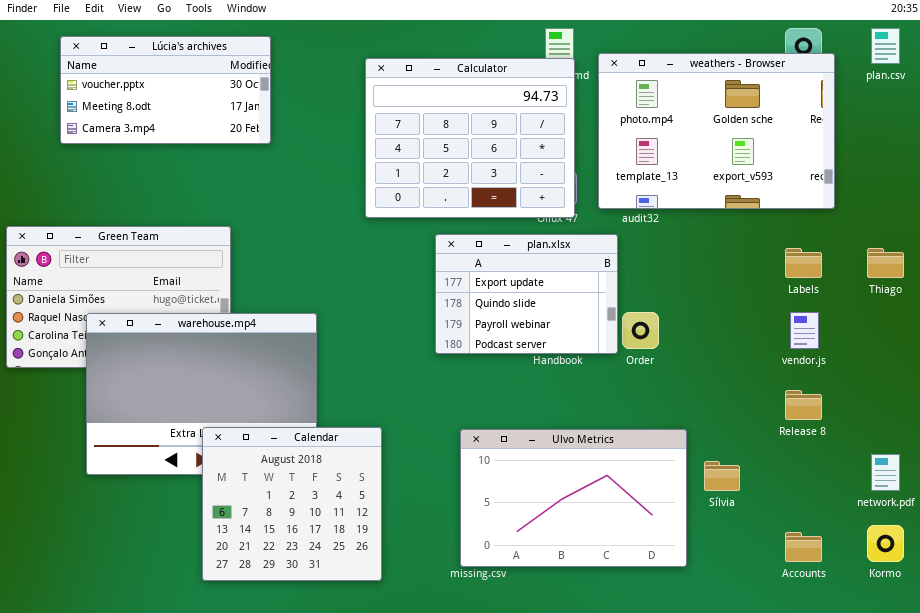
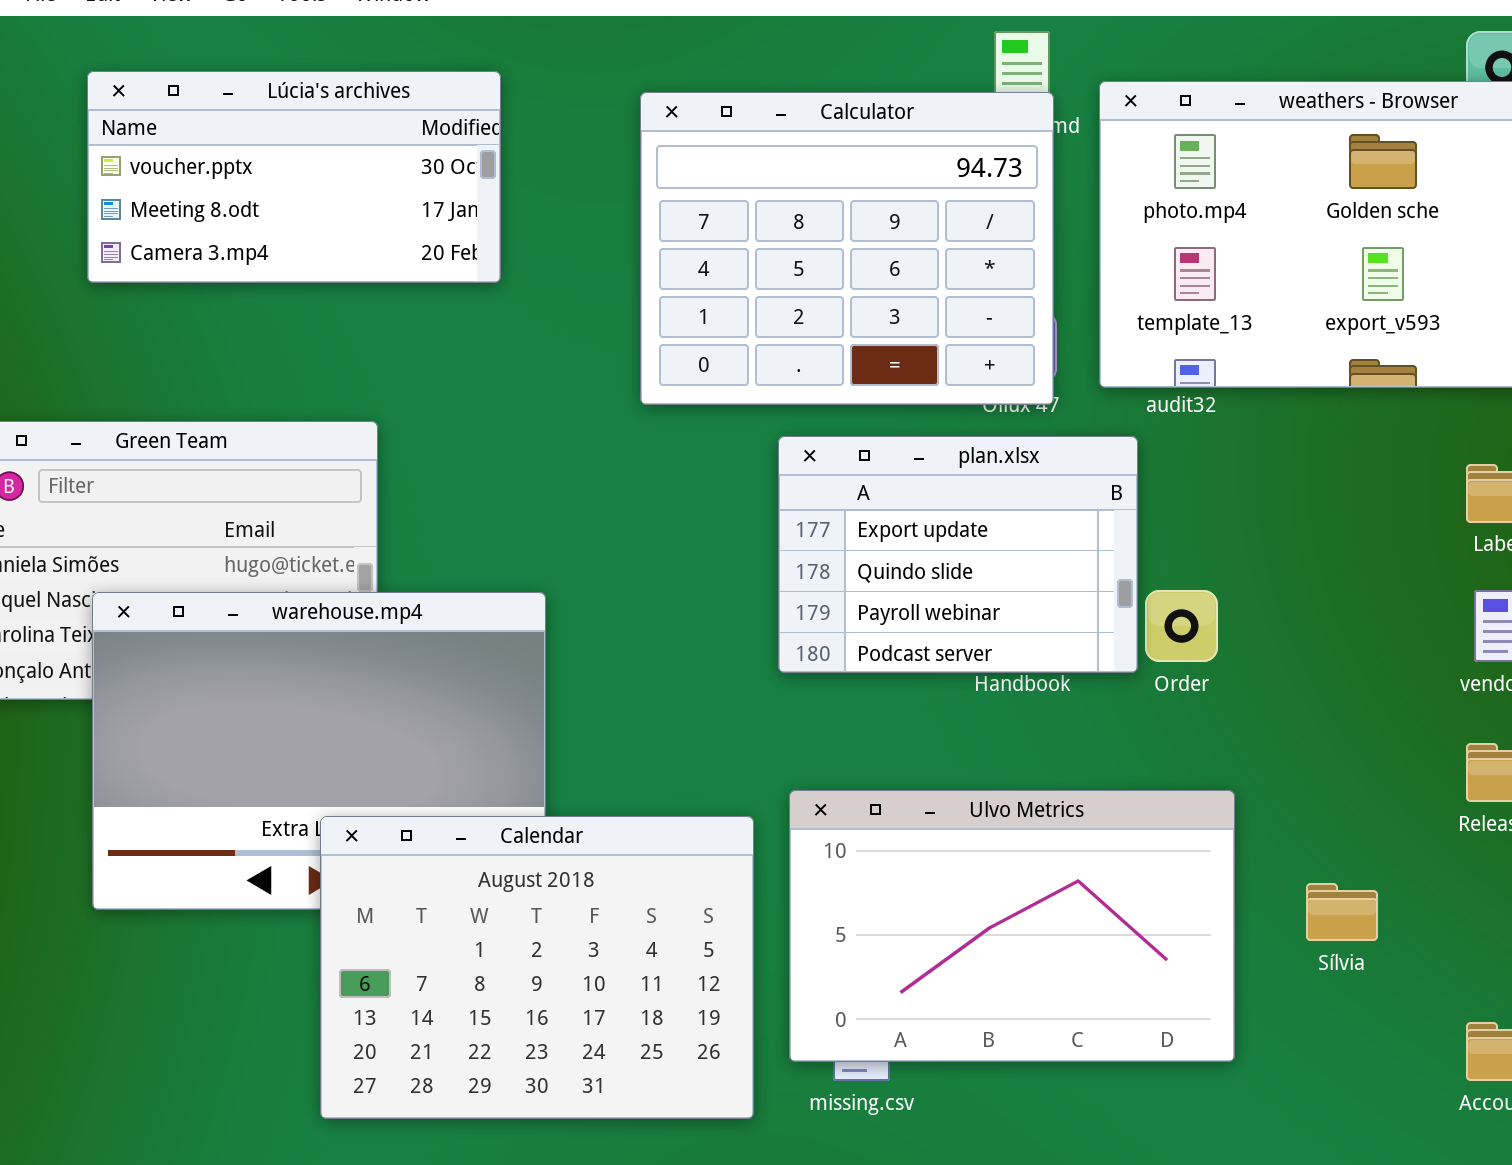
Lúcia's archives: [60,36,271,144] -> [87,71,501,283], moved
Calendar: [202,427,382,581] -> [320,816,754,1119], resized
Ulvo Metrics: [460,429,687,567] -> [789,790,1235,1062], moved

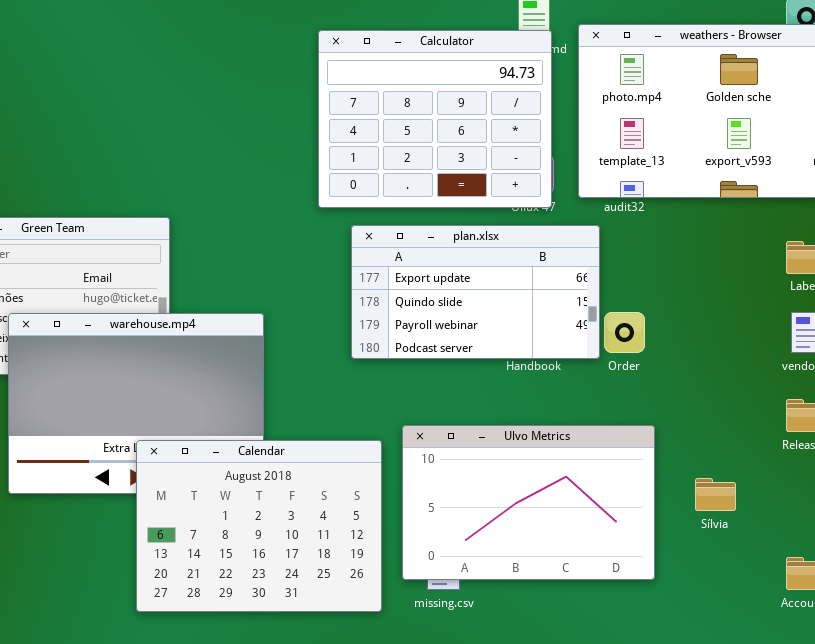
Lúcia's archives: [87,71,501,283] -> none, closed
plan.xlsx: [778,436,1138,673] -> [351,225,600,359], resized

